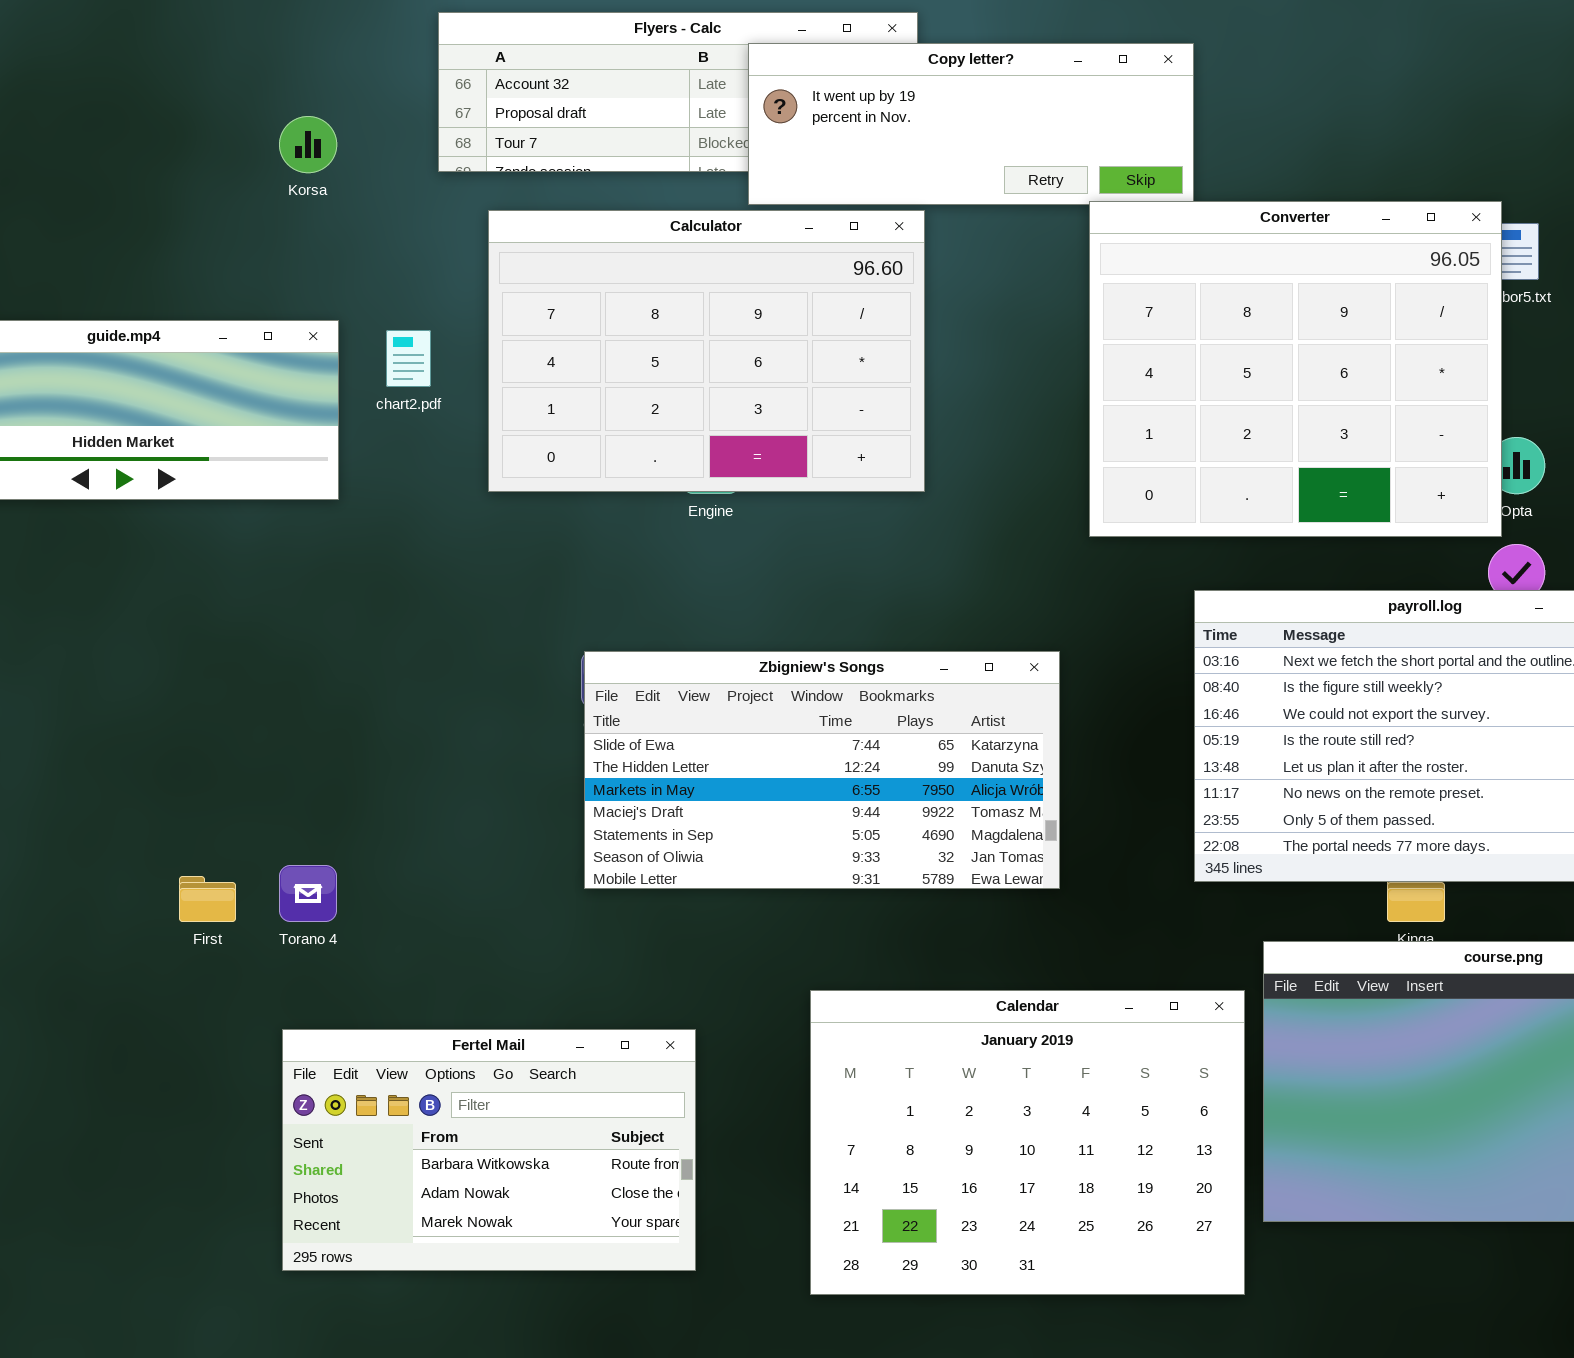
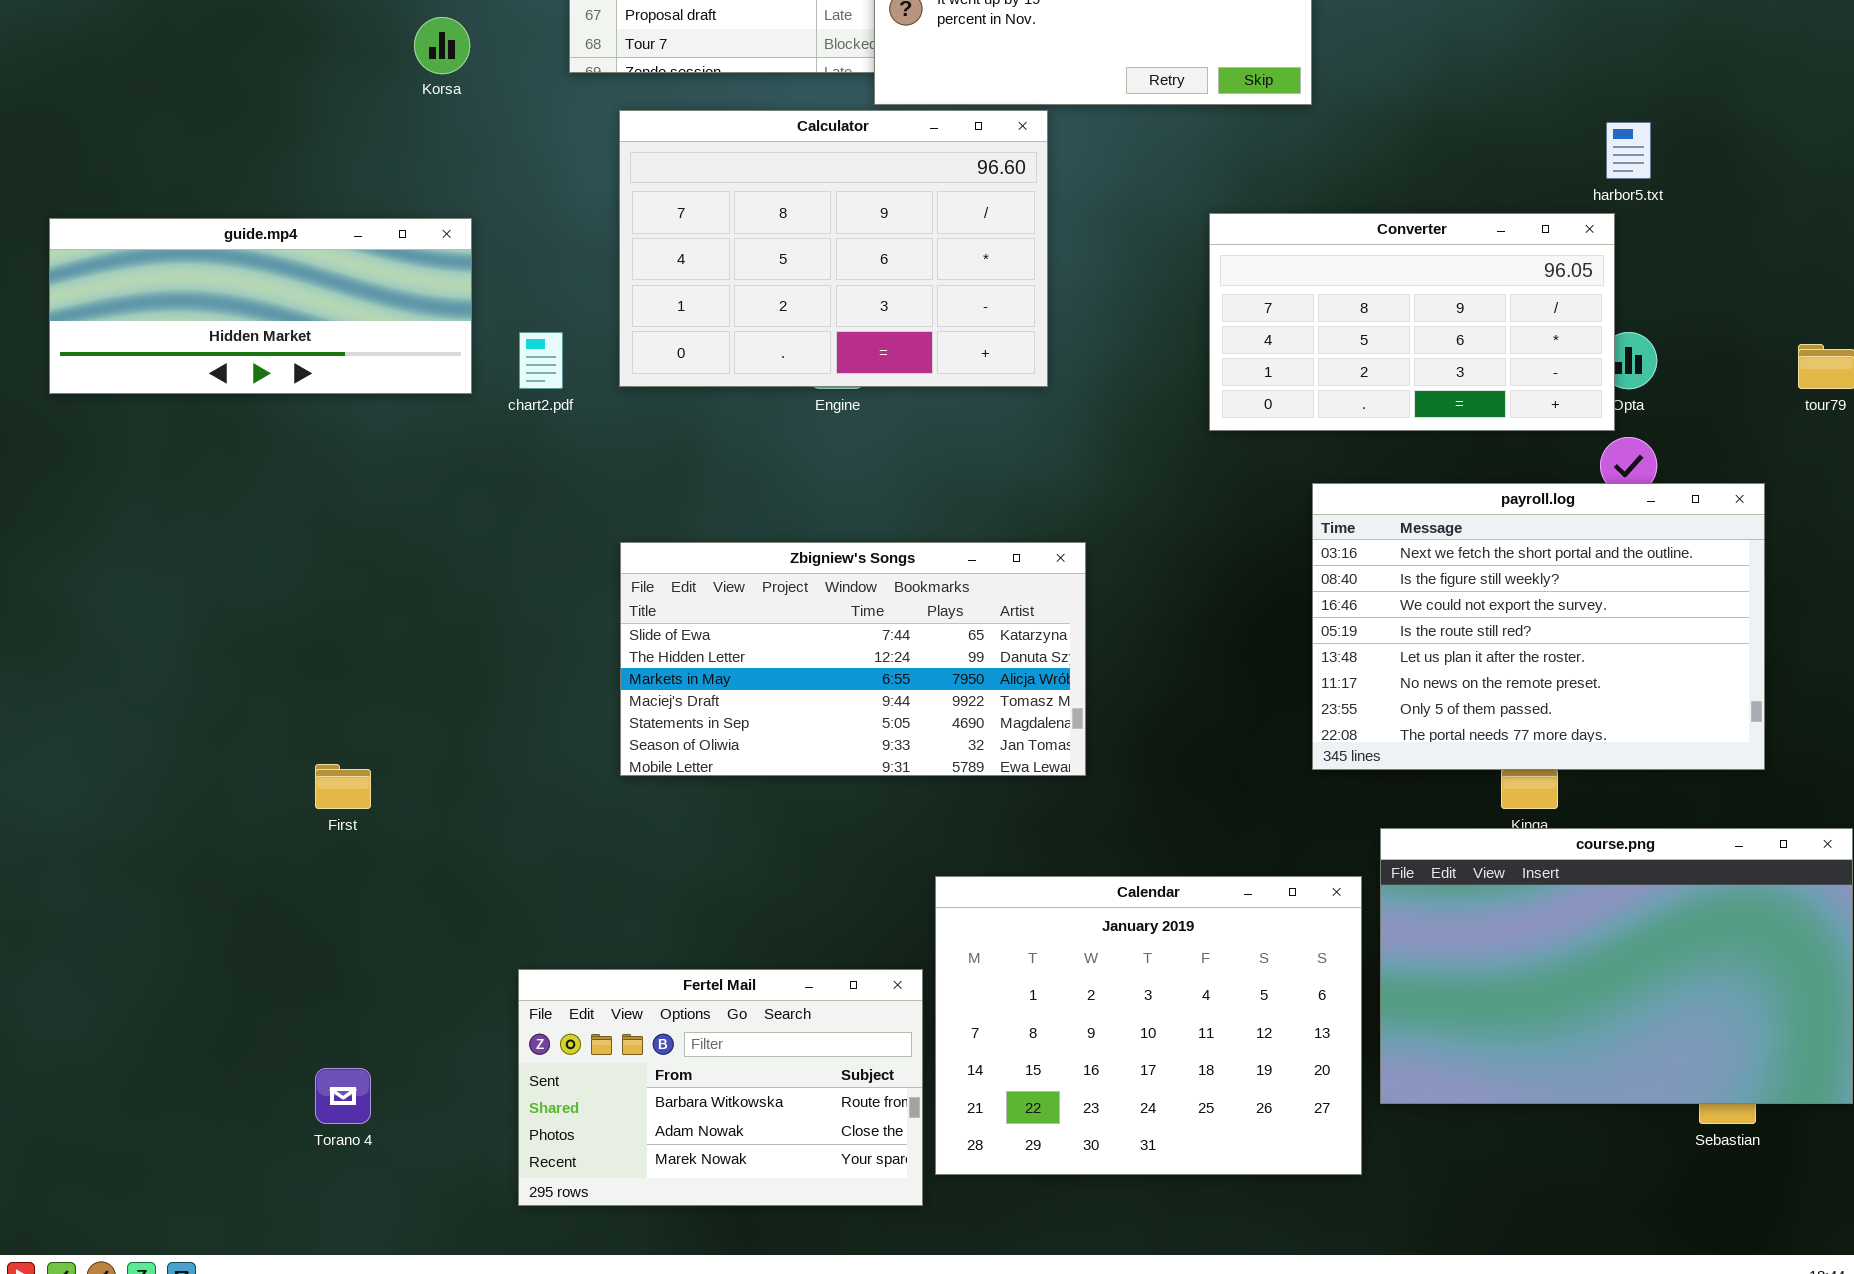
Converter: [1089,201,1502,537] -> [1209,213,1615,431], resized
chart2.pdf: [386,330,431,387] -> [519,332,563,389], moved
Zbigniew's Songs: [584,651,1060,889] -> [620,542,1086,776], moved
Torano 4: [279,865,337,922] -> [315,1068,371,1124], moved
Fertel Mail: [282,1029,696,1271] -> [518,969,923,1206], moved

